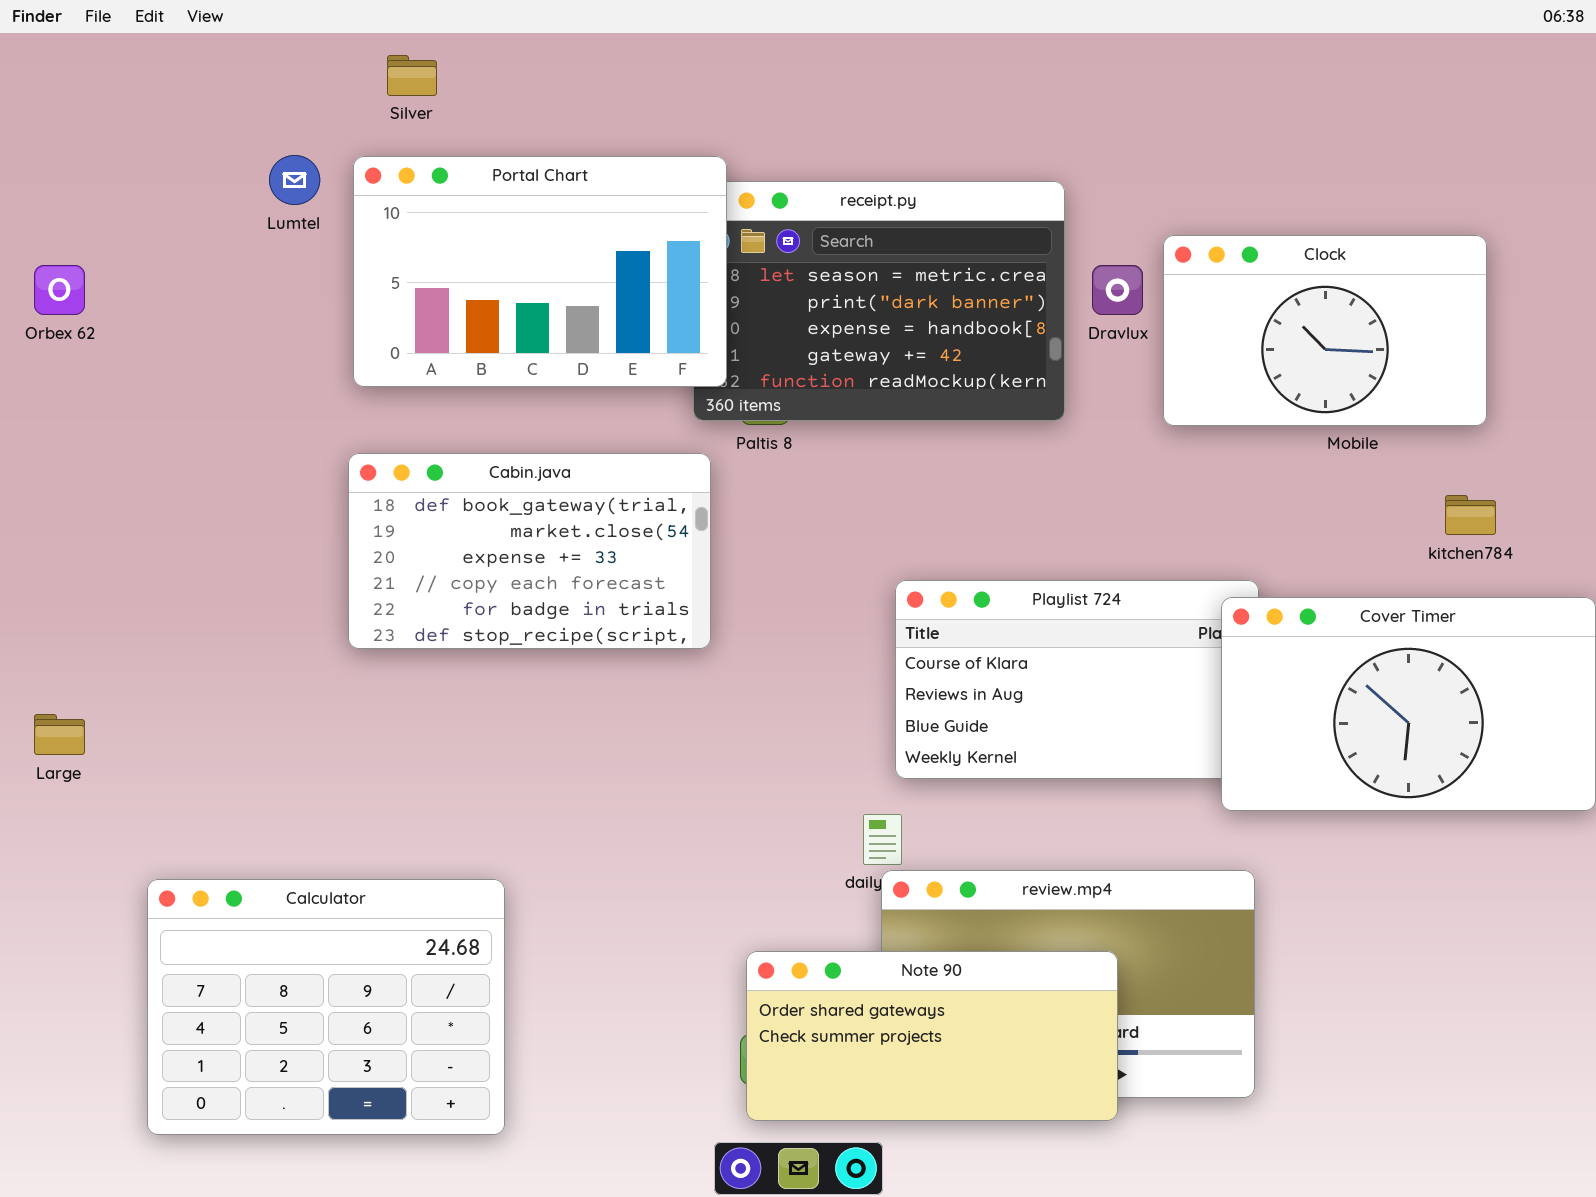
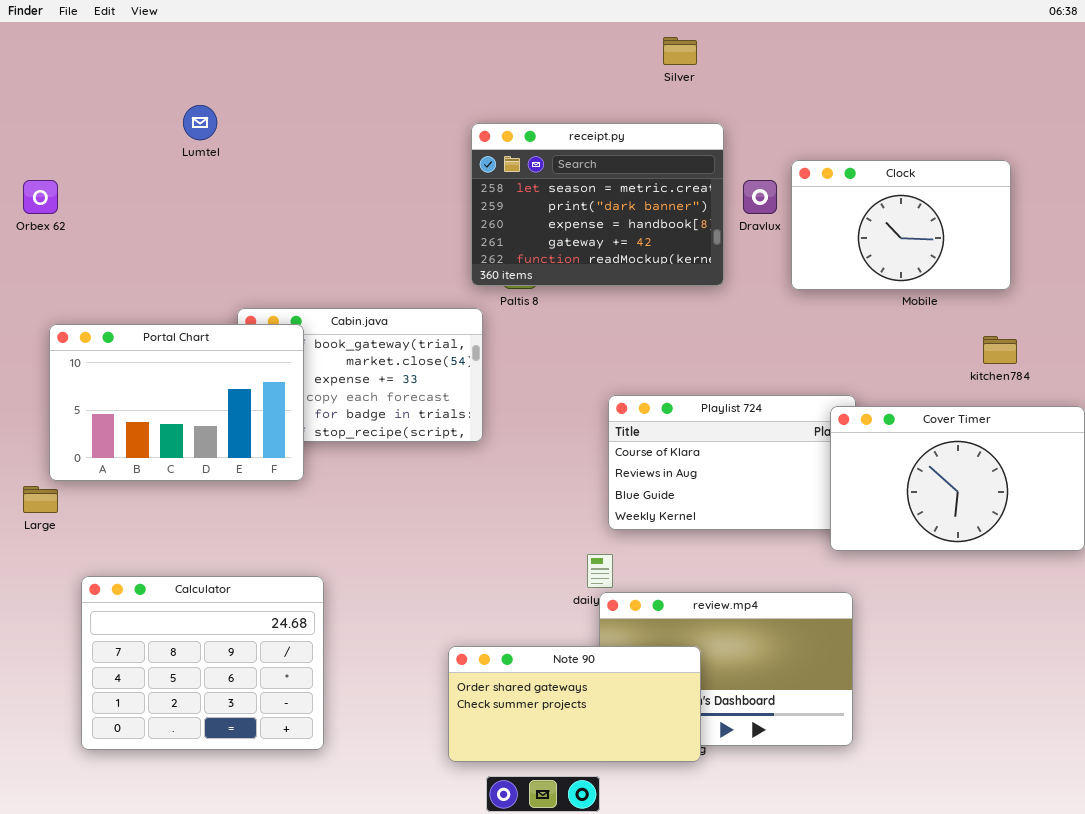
Silver: [387,55,437,96] -> [663,37,697,65], moved
Portal Chart: [353,156,727,387] -> [49,324,304,481], moved
Calculator: [147,879,505,1135] -> [81,576,324,750], moved
Note 90: [746,951,1118,1121] -> [448,646,701,762], moved

